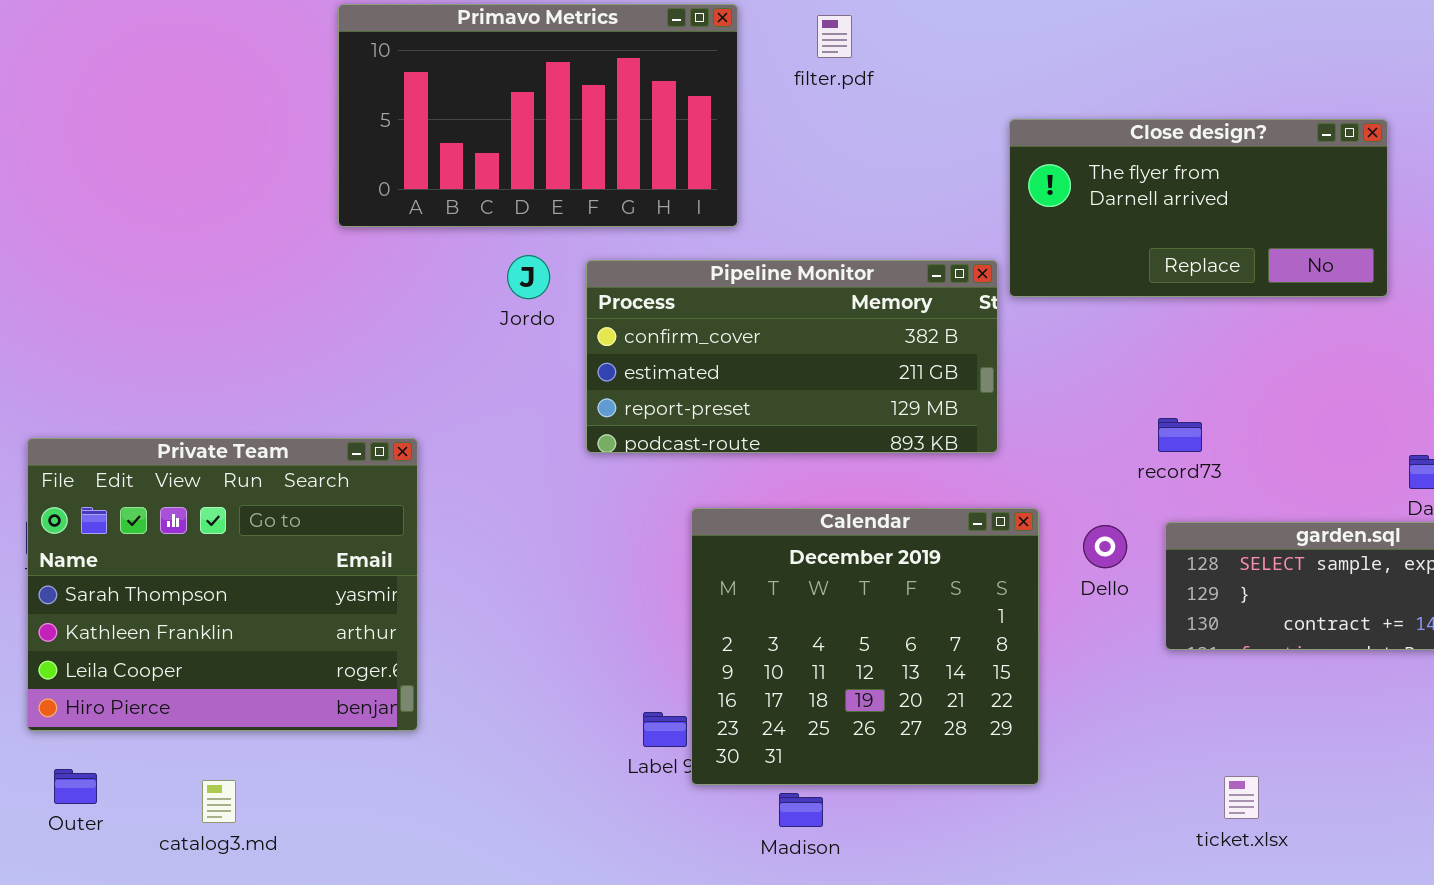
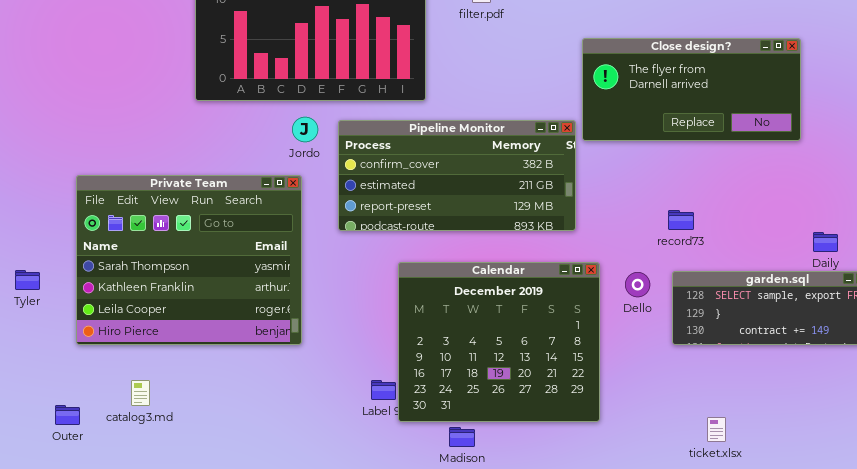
Private Team: [27,438,418,731] -> [76,175,302,345], moved
Outer: [54,769,97,804] -> [55,405,80,425], moved
catalog3.md: [202,780,236,823] -> [131,380,150,406], moved

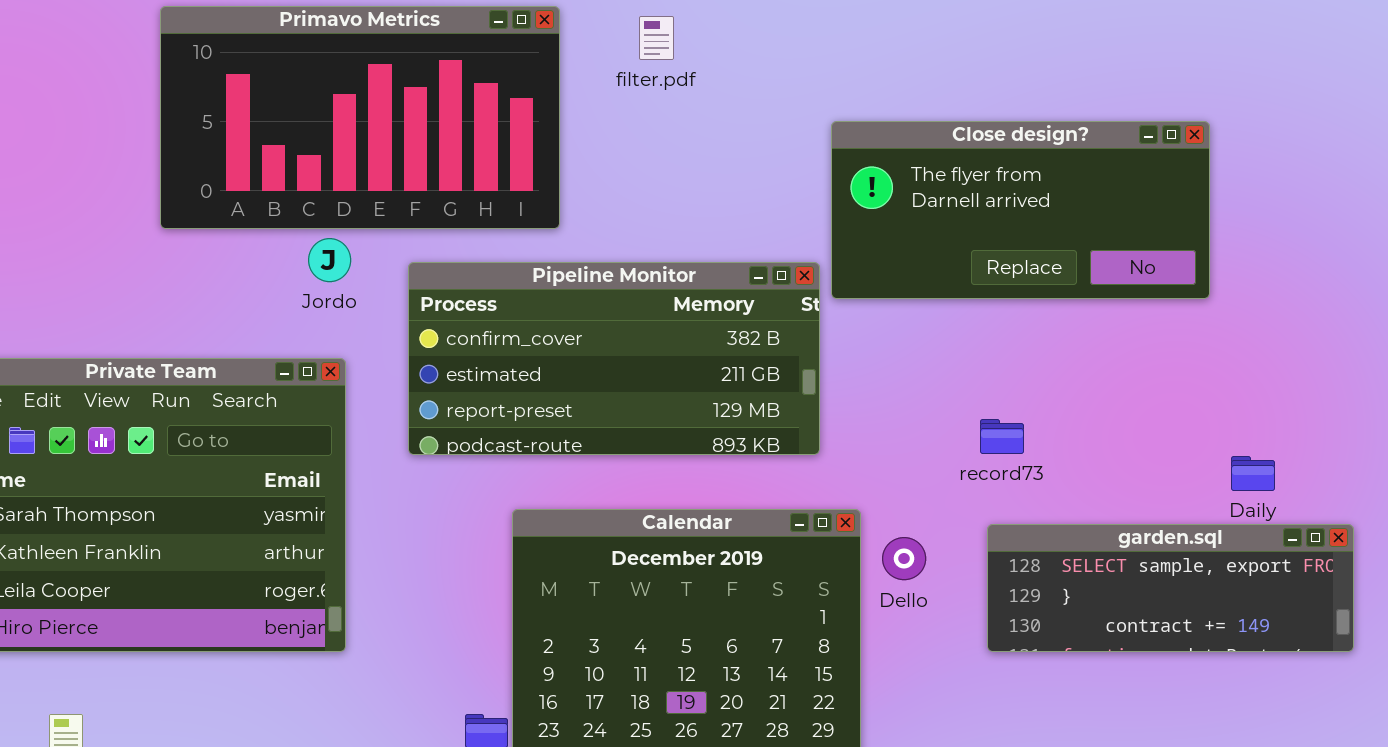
Jordo: [292,117,318,142] -> [308,238,351,282], moved
Dello: [625,272,650,297] -> [882,537,926,580], moved

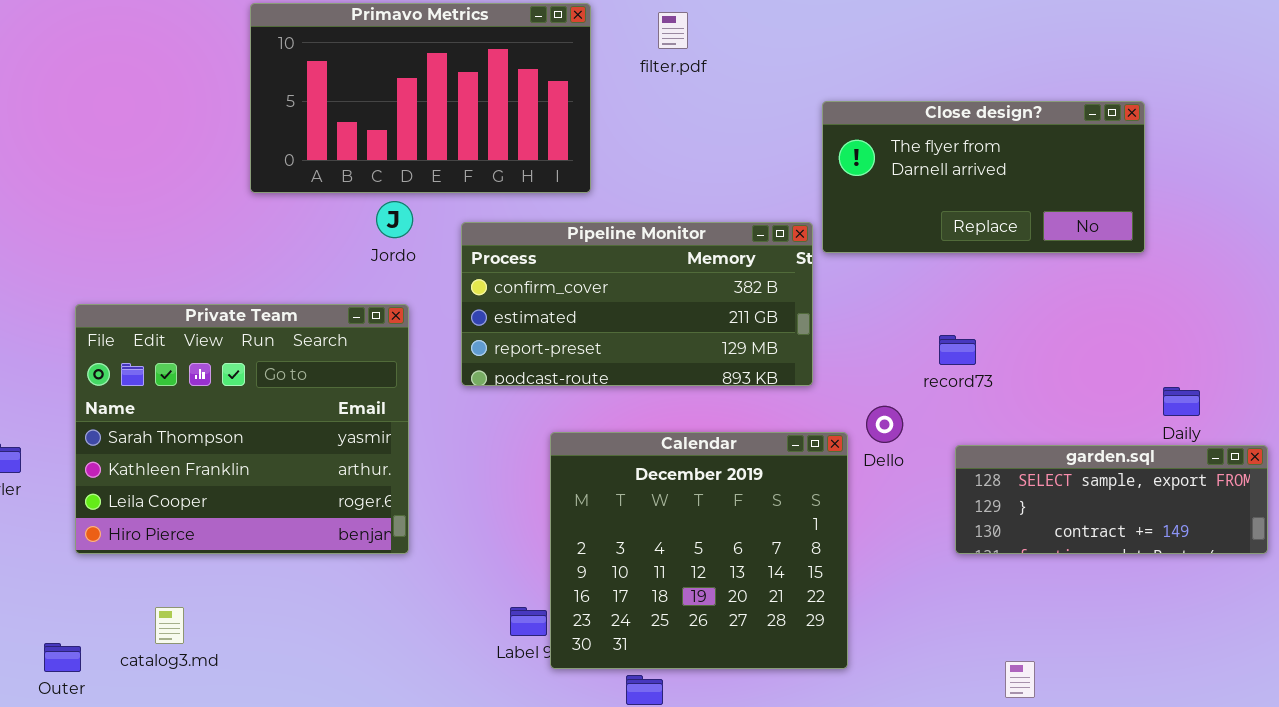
record73: [980,419,1024,454] -> [939,335,976,365], moved
Dello: [882,537,926,580] -> [866,406,903,443], moved

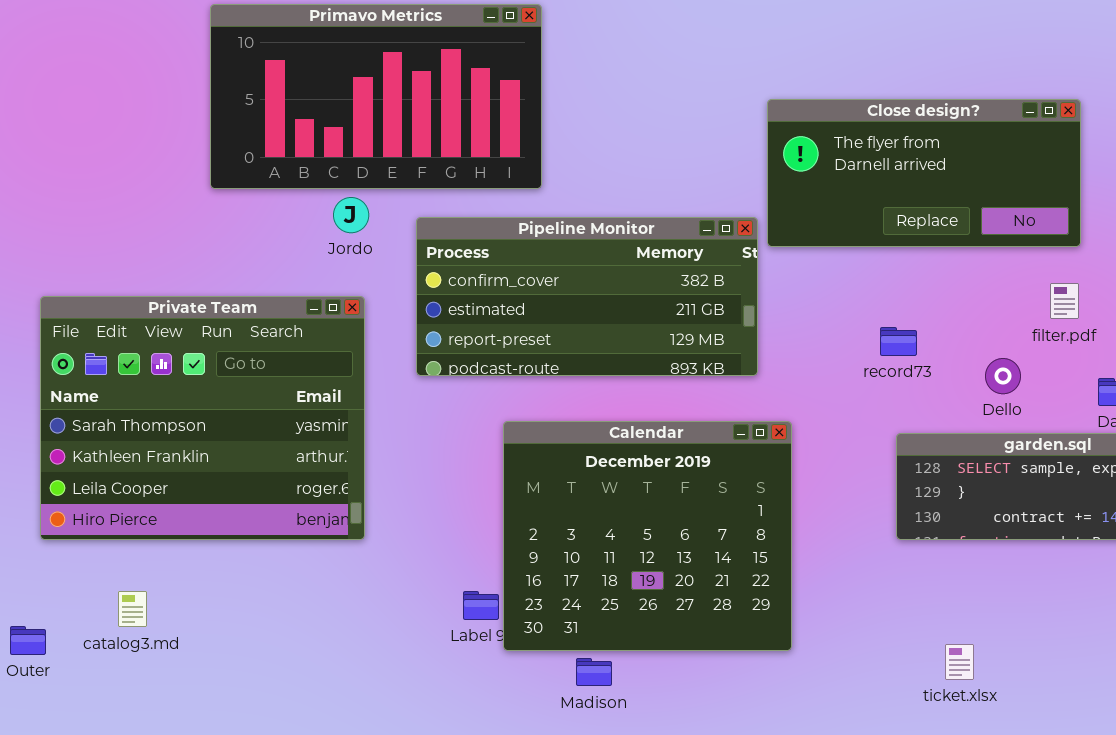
filter.pdf: [658,12,688,49] -> [1050,283,1079,319], moved
Dello: [866,406,903,443] -> [985,358,1021,394], moved

